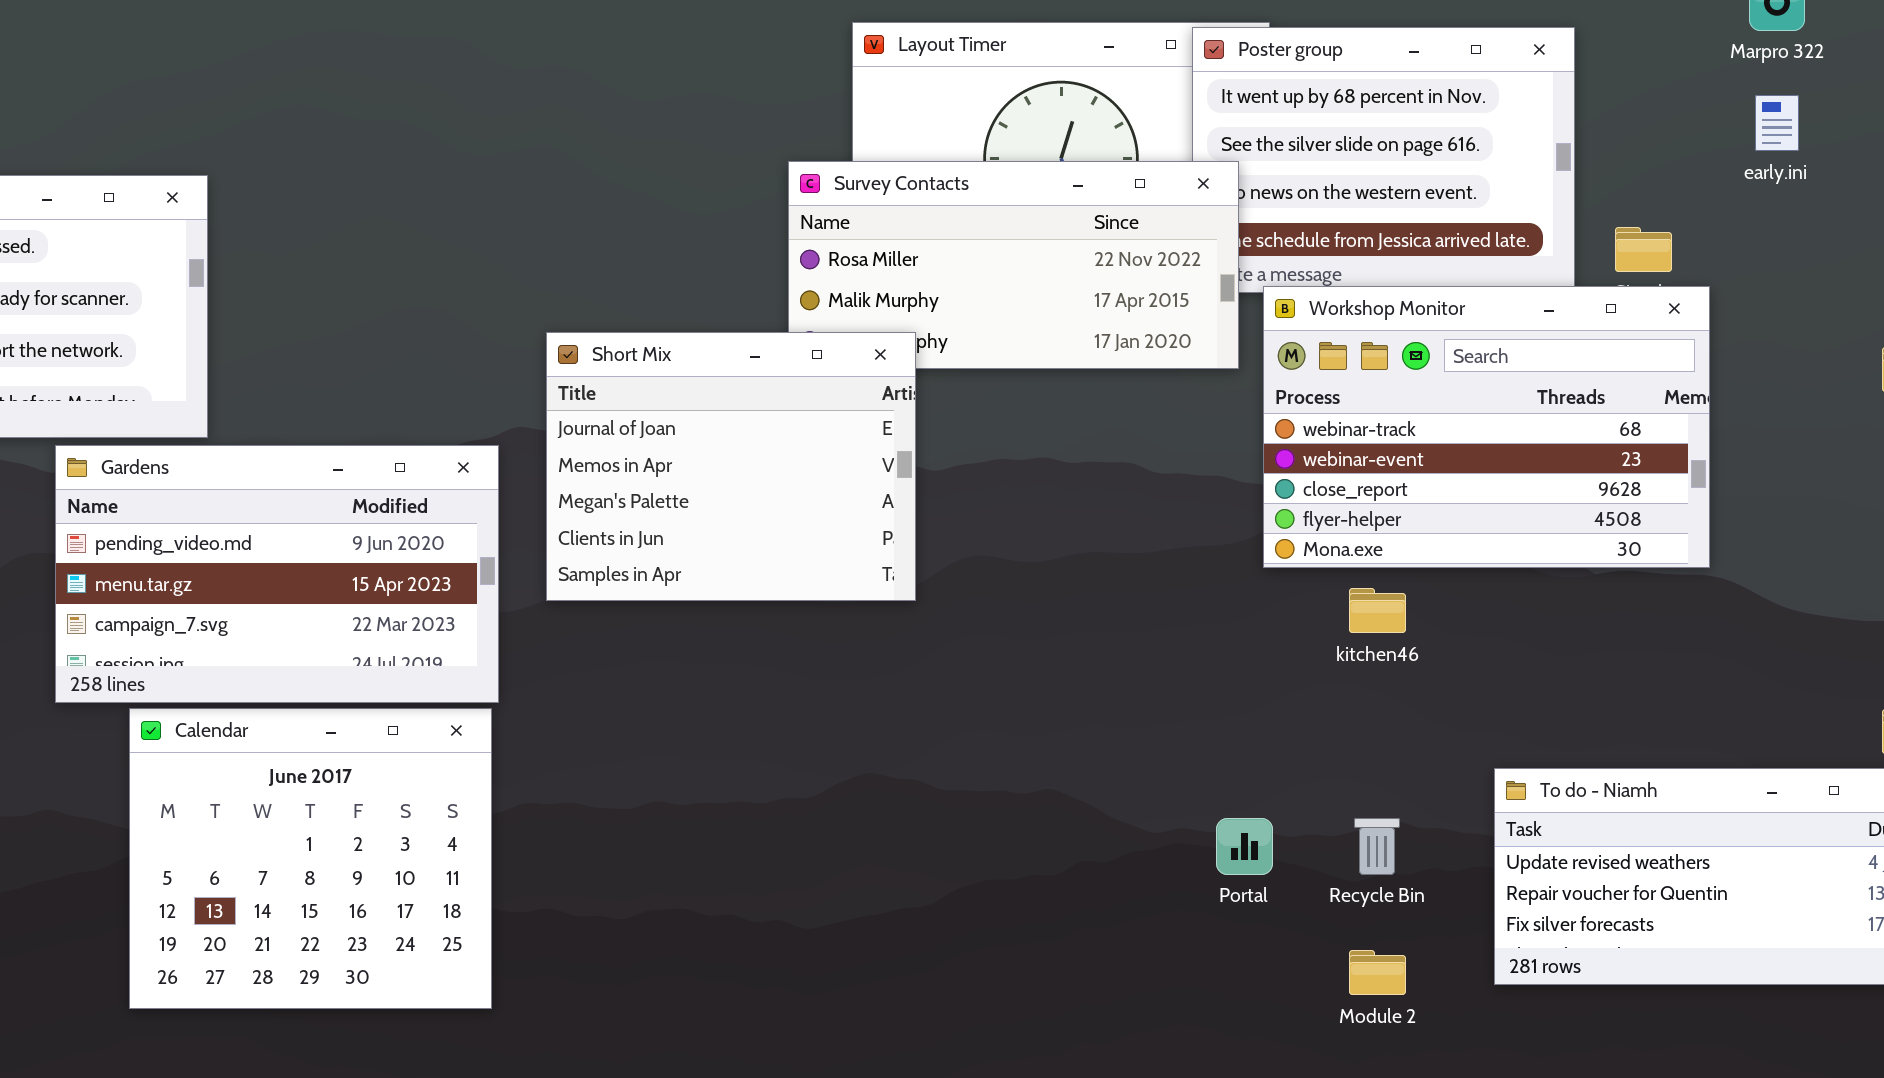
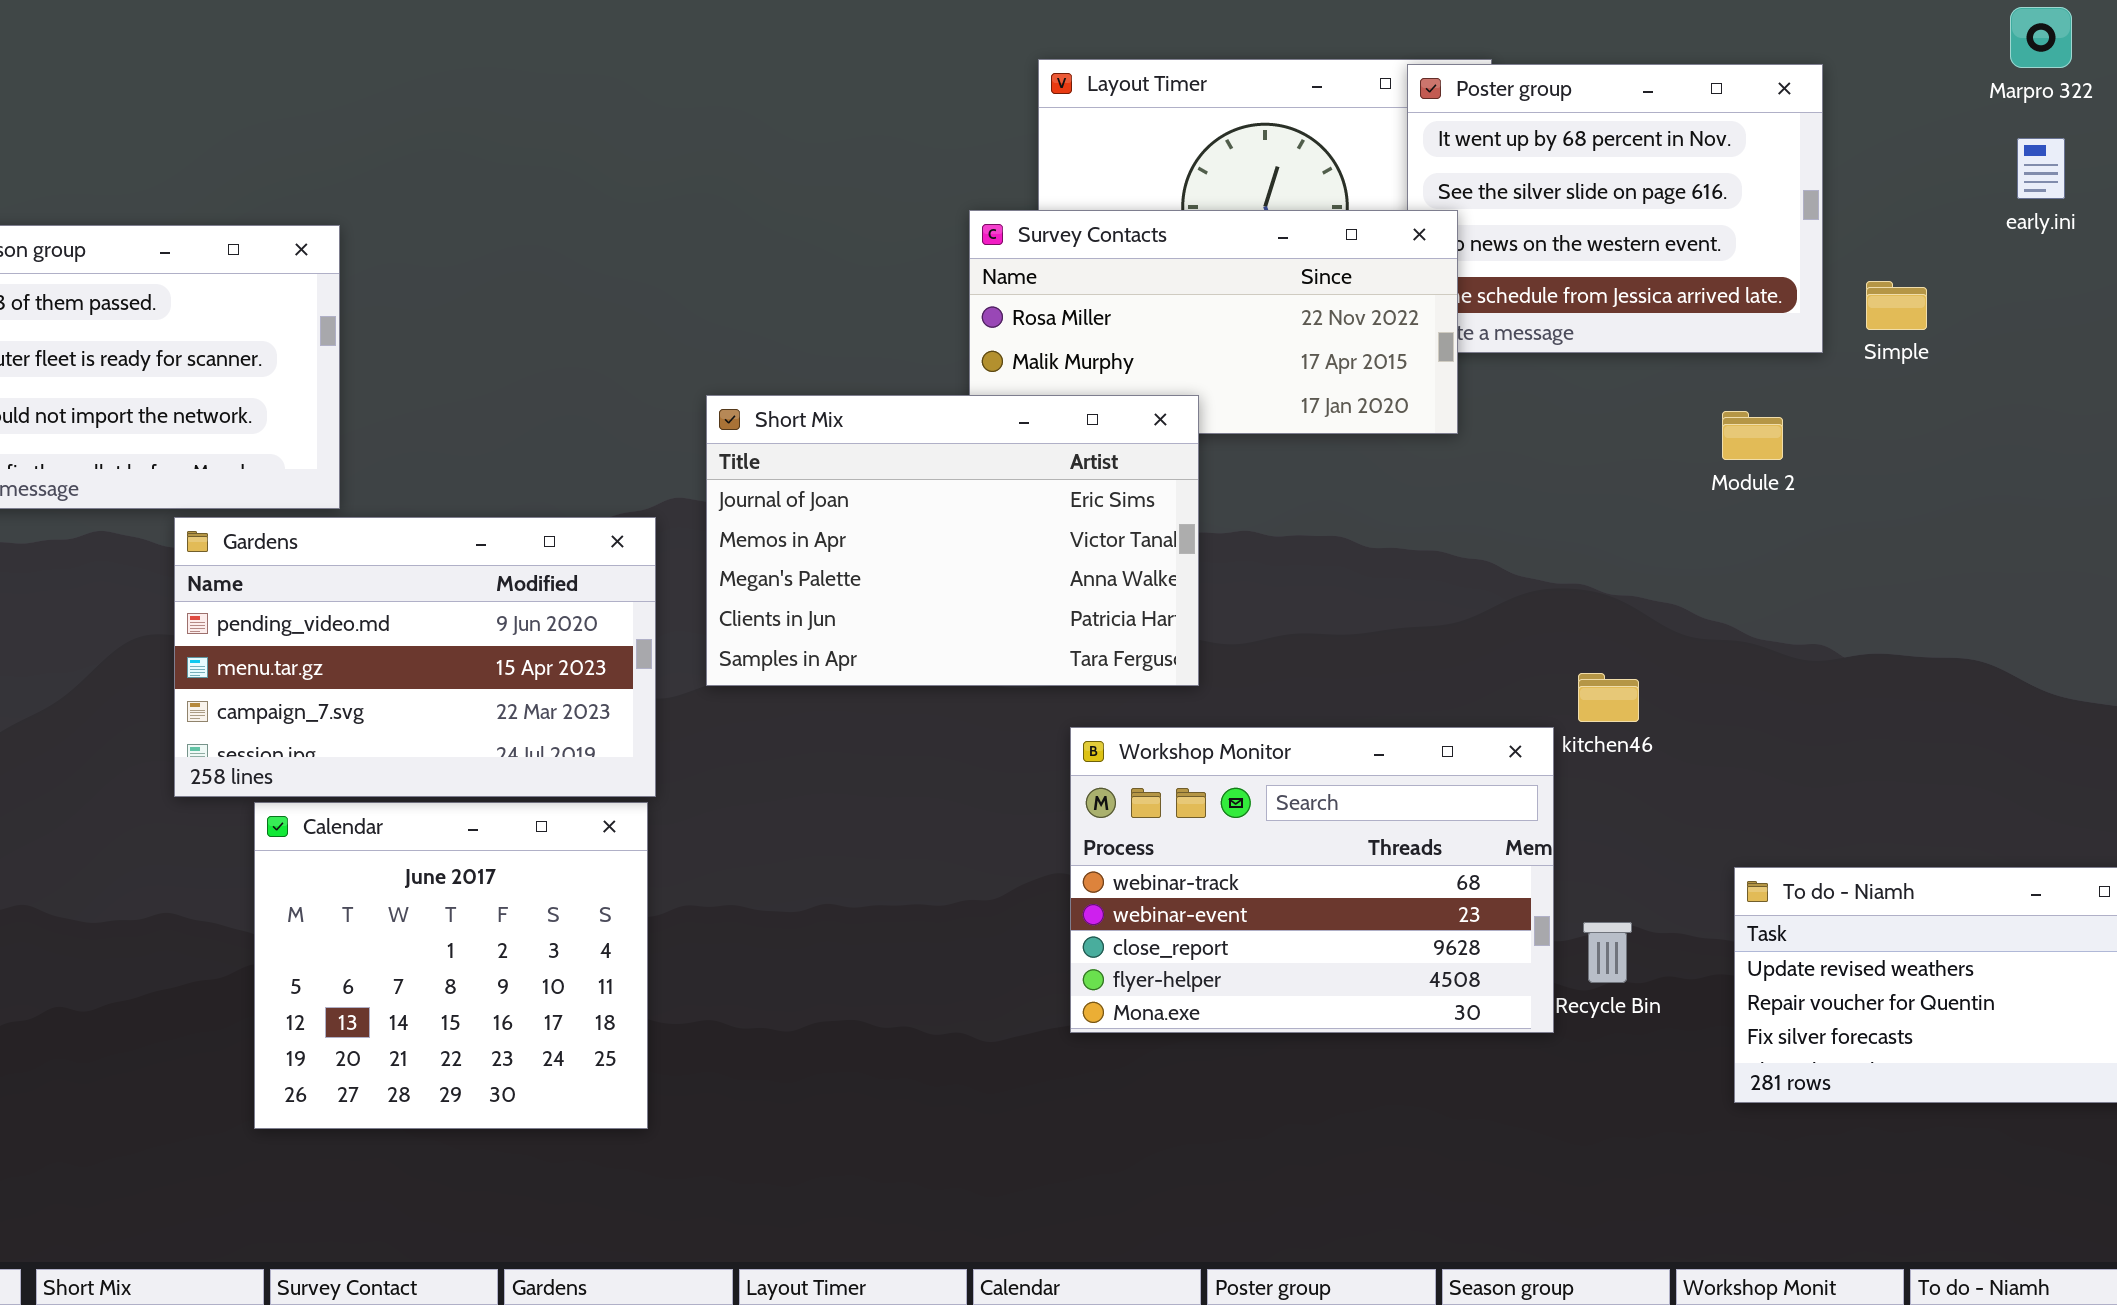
Workshop Monitor: [1263,286,1710,568] -> [1070,727,1554,1033], moved
Short Mix: [546,332,916,601] -> [706,395,1199,686], resized
Module 2: [1349,950,1406,995] -> [1722,411,1783,460], moved

